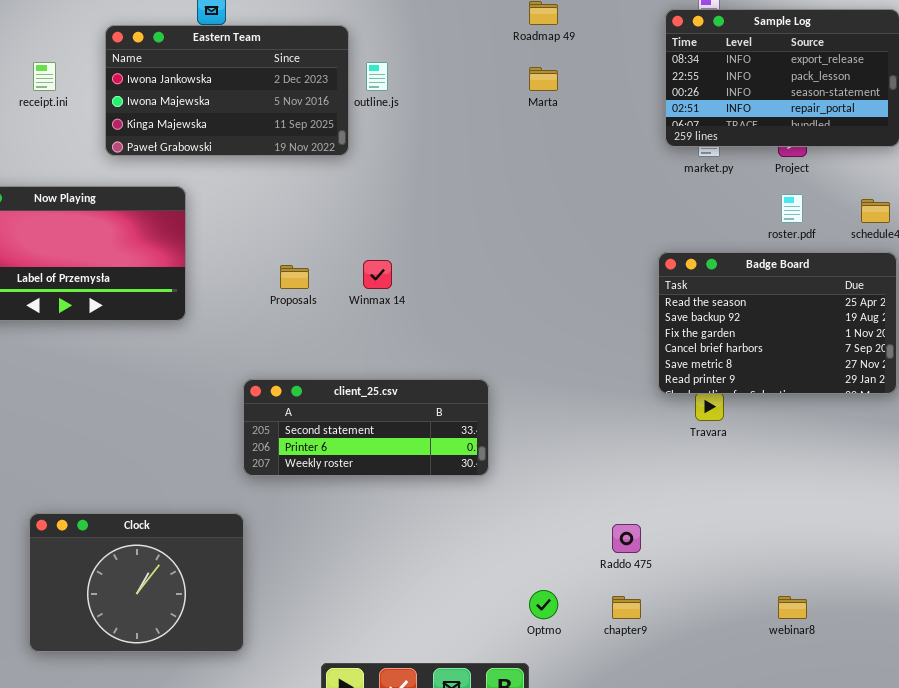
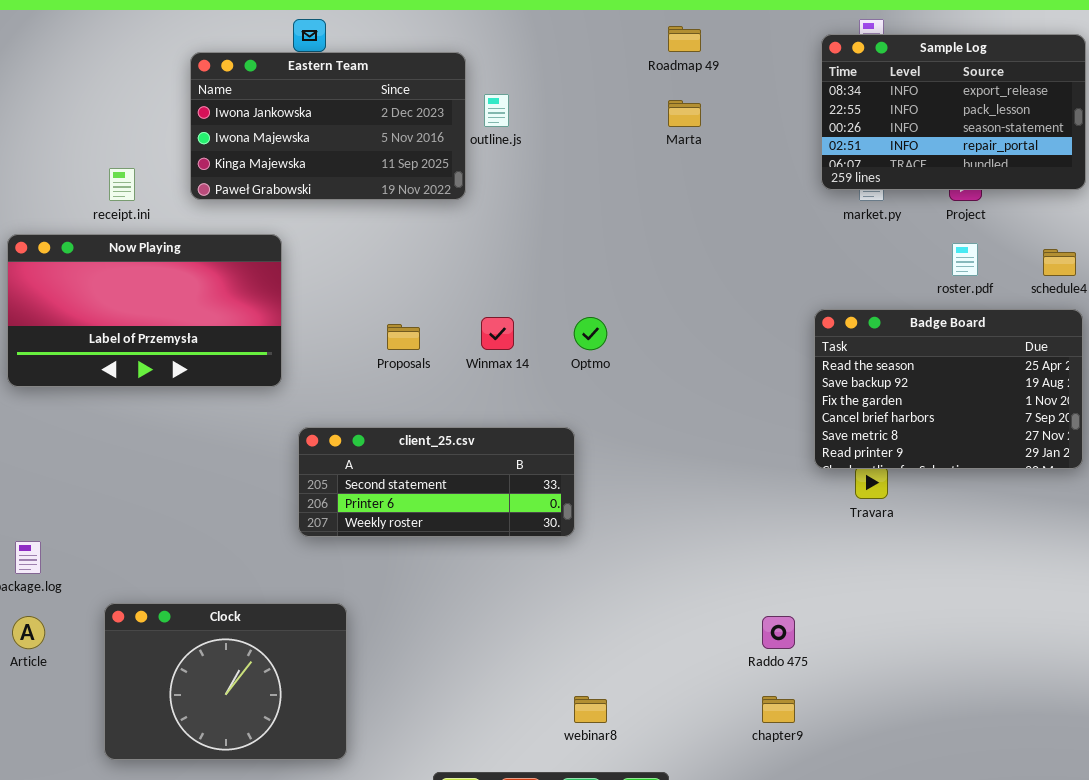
receipt.ini: [33,62,56,91] -> [109,168,135,201], moved
client_25.csv: [243,379,489,476] -> [298,427,575,537], moved
Optmo: [529,590,558,619] -> [574,317,607,350], moved
webinar8: [778,596,807,619] -> [574,696,607,723], moved

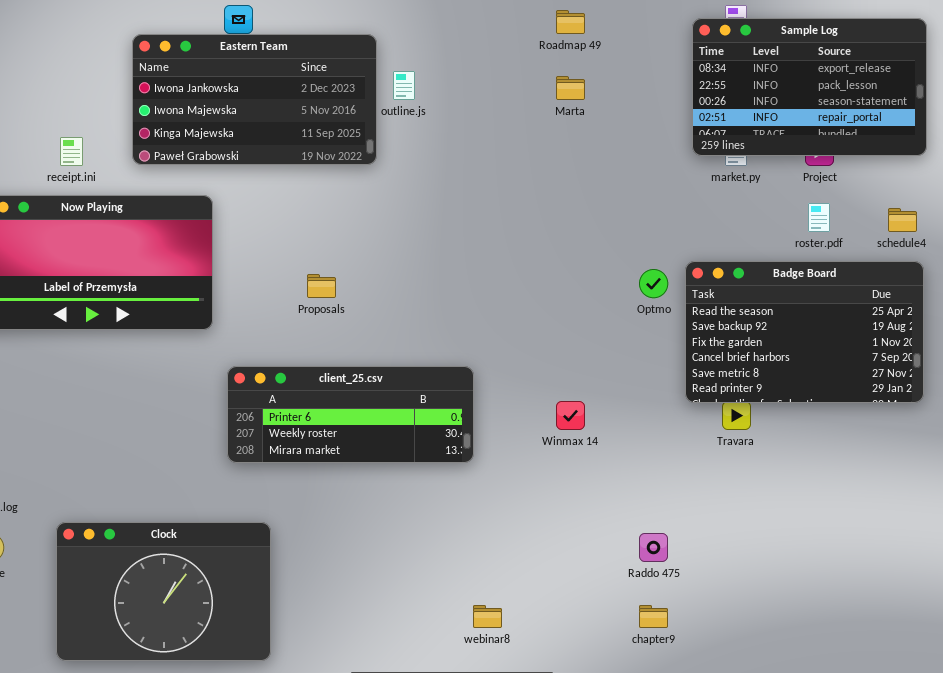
Winmax 14: [481,317,514,350] -> [556,401,585,430], moved
Optmo: [574,317,607,350] -> [639,269,668,298], moved
client_25.csv: [298,427,575,537] -> [227,366,474,463], scrolled down 1 row

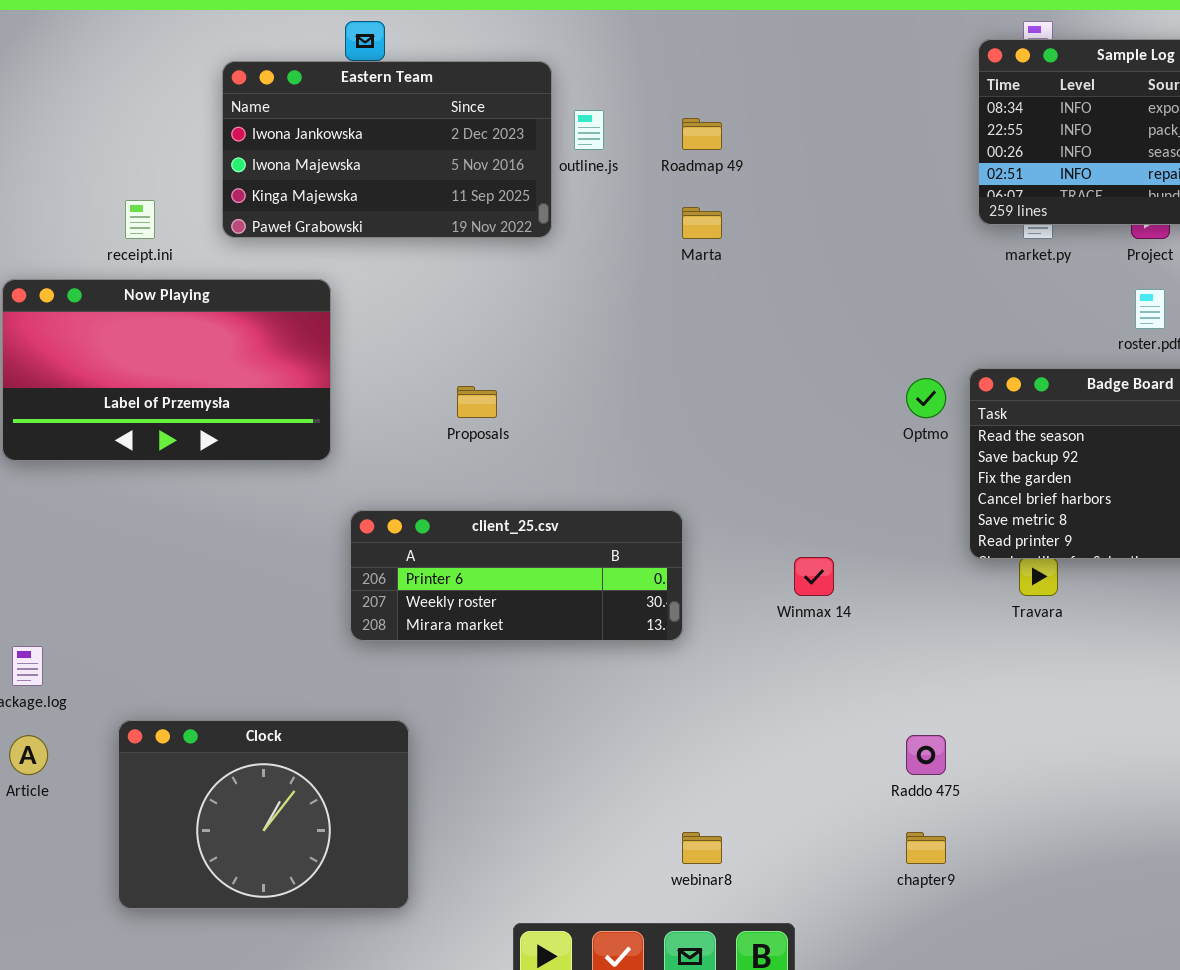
Roadmap 49: [556,10,585,34] -> [682,118,722,150], moved
Marta: [556,76,585,100] -> [682,207,722,239], moved

